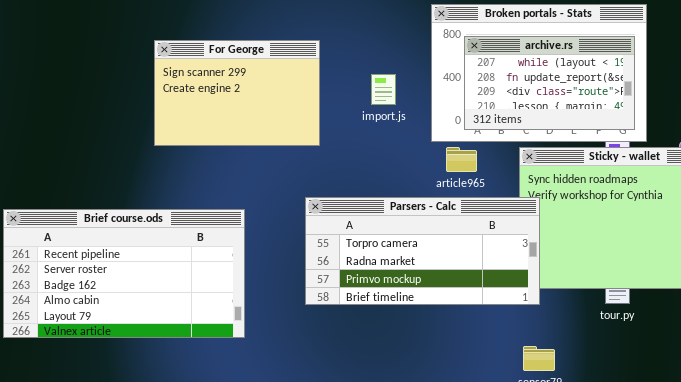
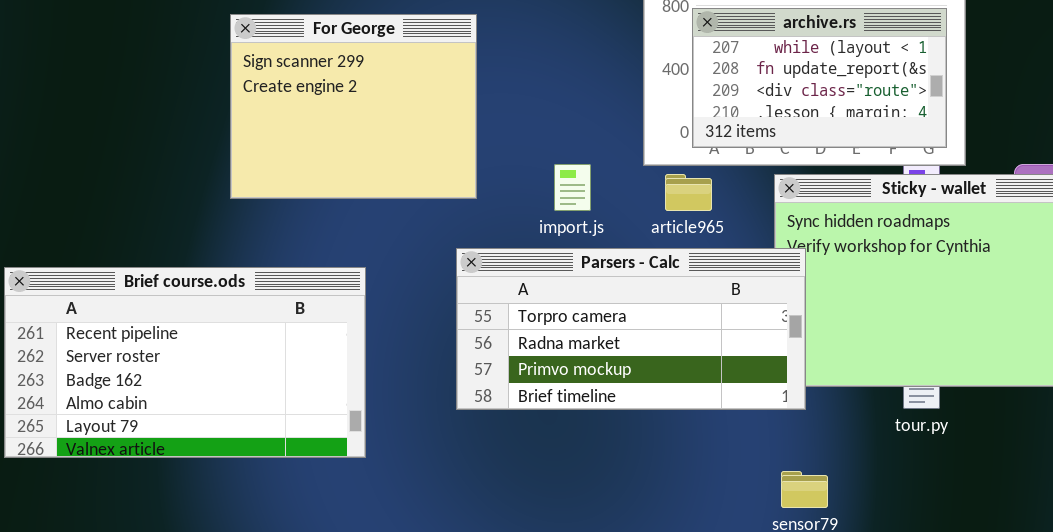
For George: [154,40,320,146] -> [230,14,477,199], resized
import.js: [371,74,396,105] -> [554,164,591,211], moved

